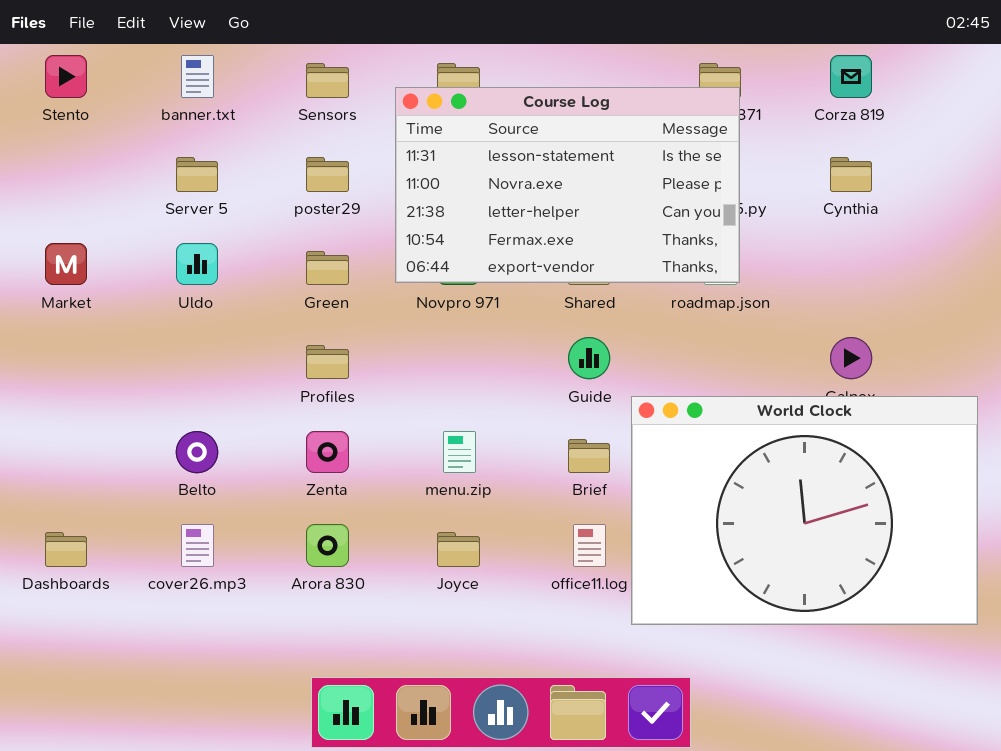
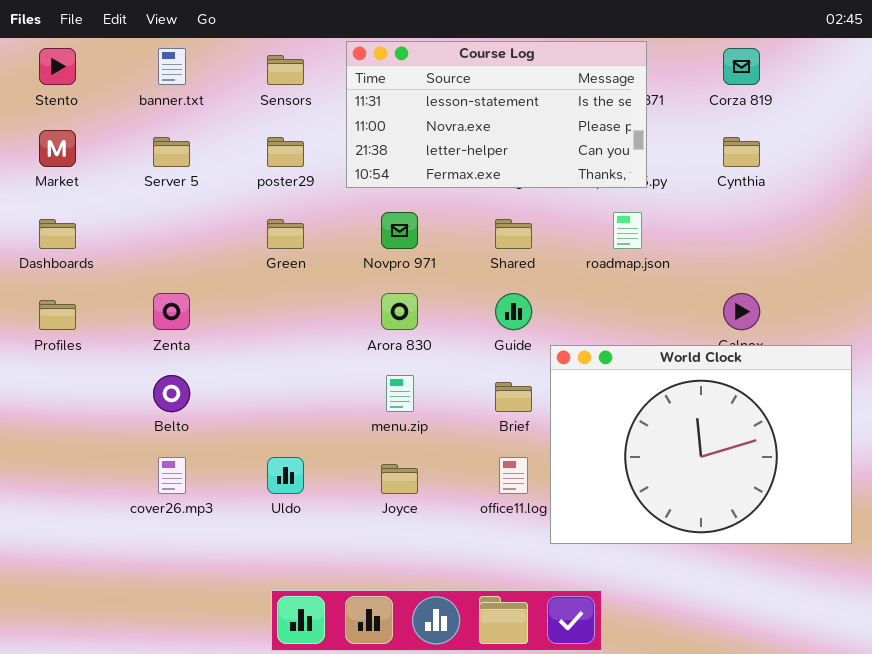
Course Log: [395,87,740,283] -> [346,41,647,188], moved, resized
Market: [45,243,87,285] -> [39,130,76,167], moved
Uldo: [176,243,218,285] -> [267,457,304,494], moved
Profiles: [306,345,349,379] -> [39,300,76,330], moved
Zenta: [306,431,349,473] -> [153,293,190,330], moved
Arora 830: [306,524,349,567] -> [381,293,418,330], moved
Dashboards: [45,532,87,567] -> [39,219,76,249], moved

